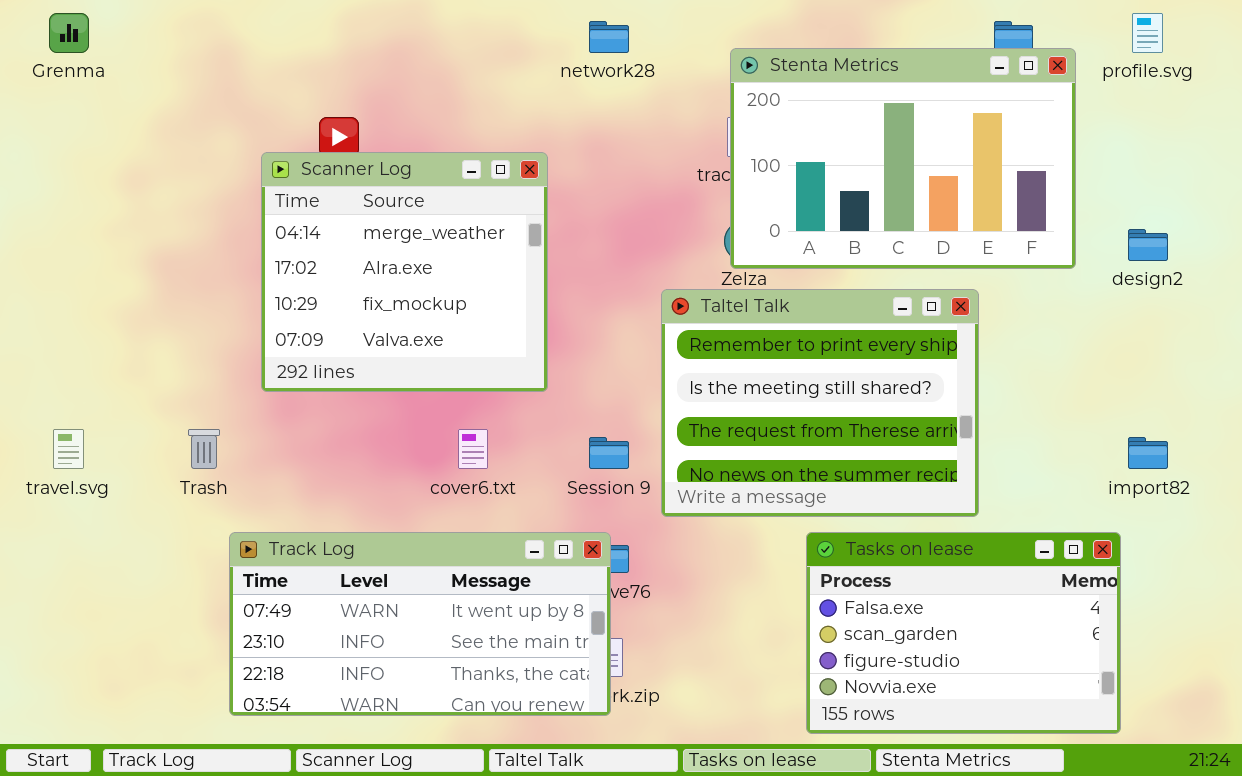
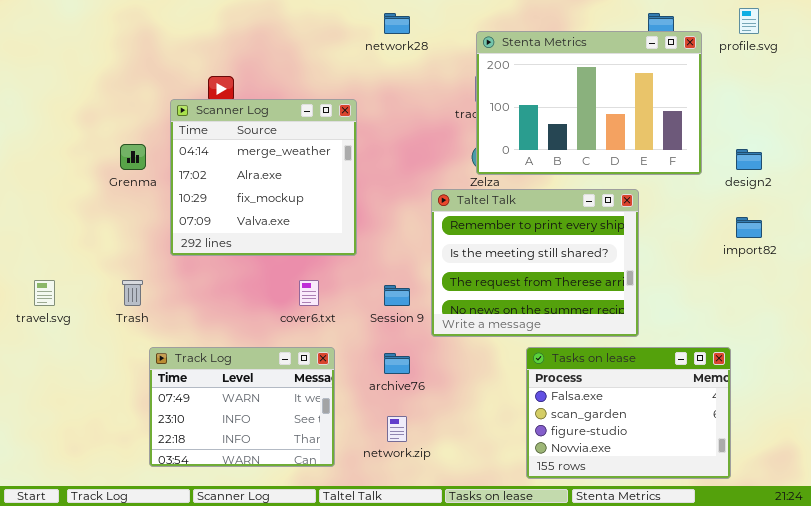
Grenma: [49,13,89,53] -> [120,144,146,170], moved
import82: [1128,437,1168,469] -> [736,217,762,238], moved
Track Log: [229,532,611,716] -> [149,347,335,467], resized

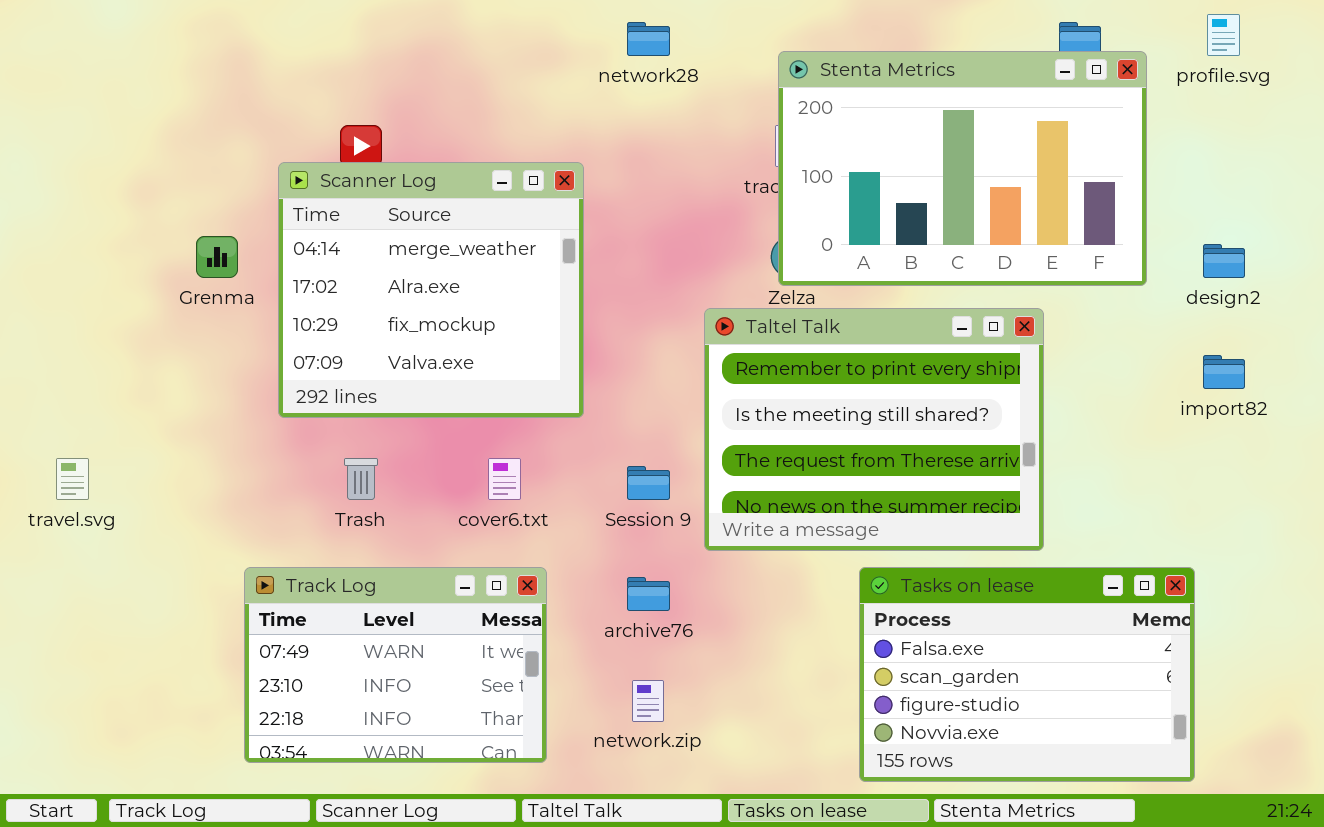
Trash: [122,280,143,306] -> [344,458,378,500], moved

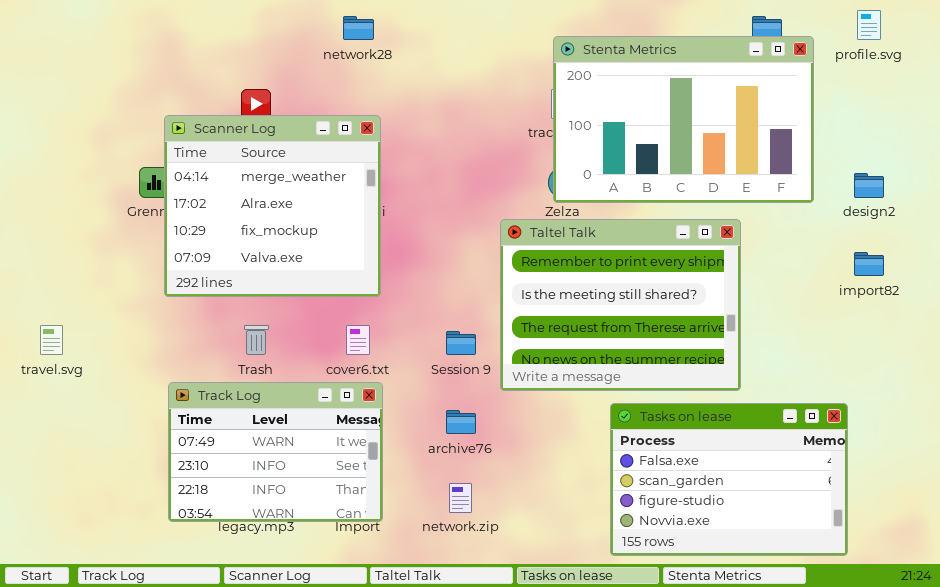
network28: [627,22,670,56] -> [343,16,374,40], moved
Scanner Log: [278,162,584,418] -> [164,115,381,297], moved
Track Log: [244,567,547,763] -> [168,382,383,522], moved

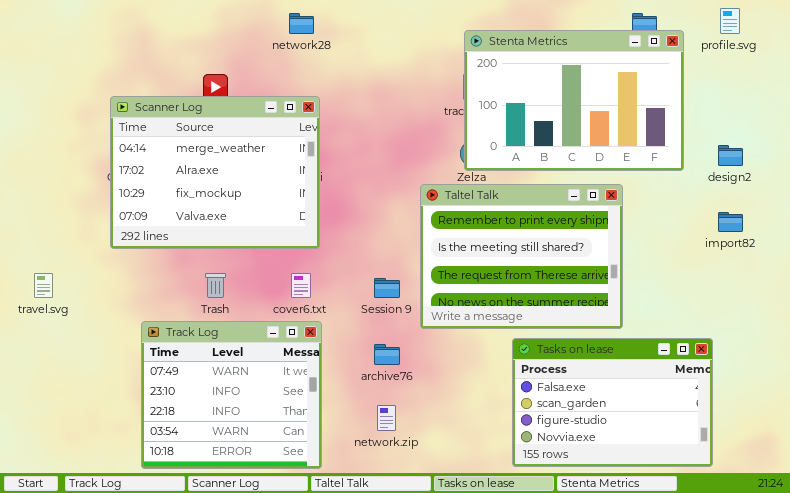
Scanner Log: [164,115,381,297] -> [110,96,320,249], resized
Track Log: [168,382,383,522] -> [141,321,322,469], resized

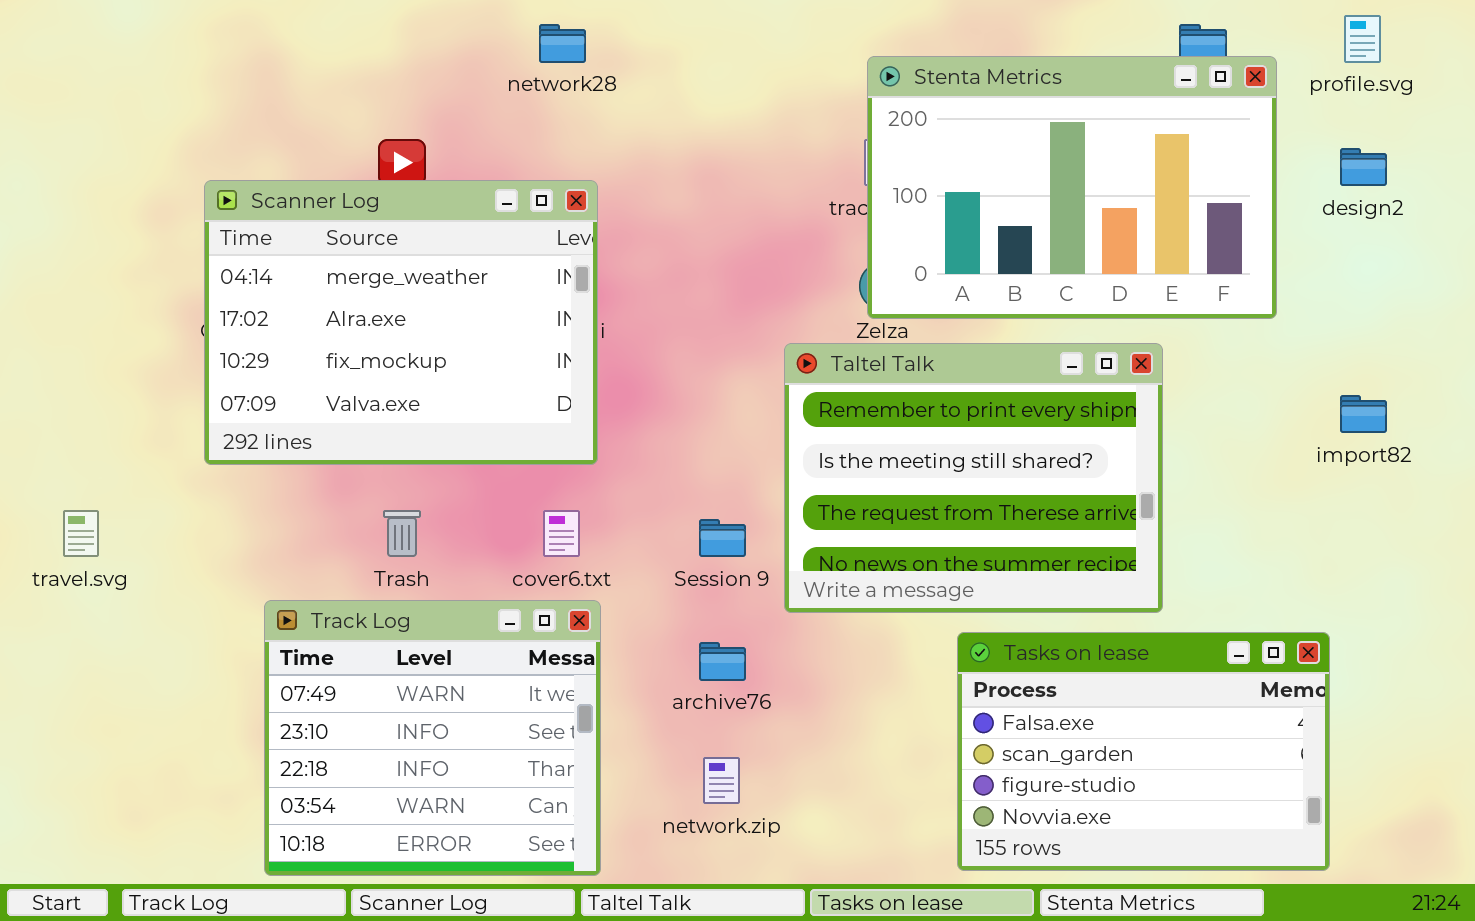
design2: [718,145,743,166] -> [1340,148,1387,186], moved

